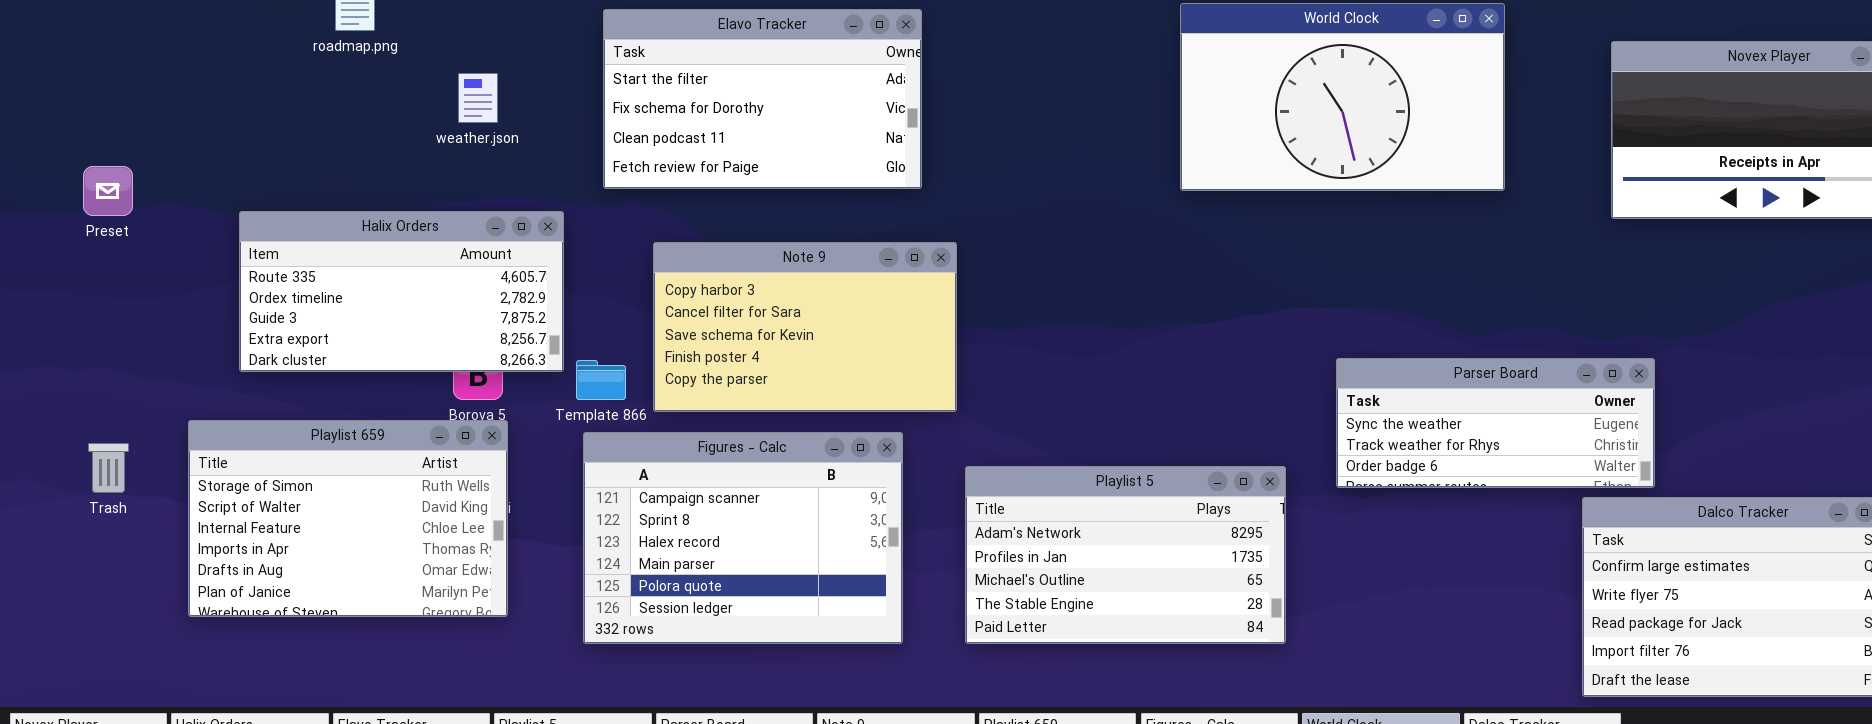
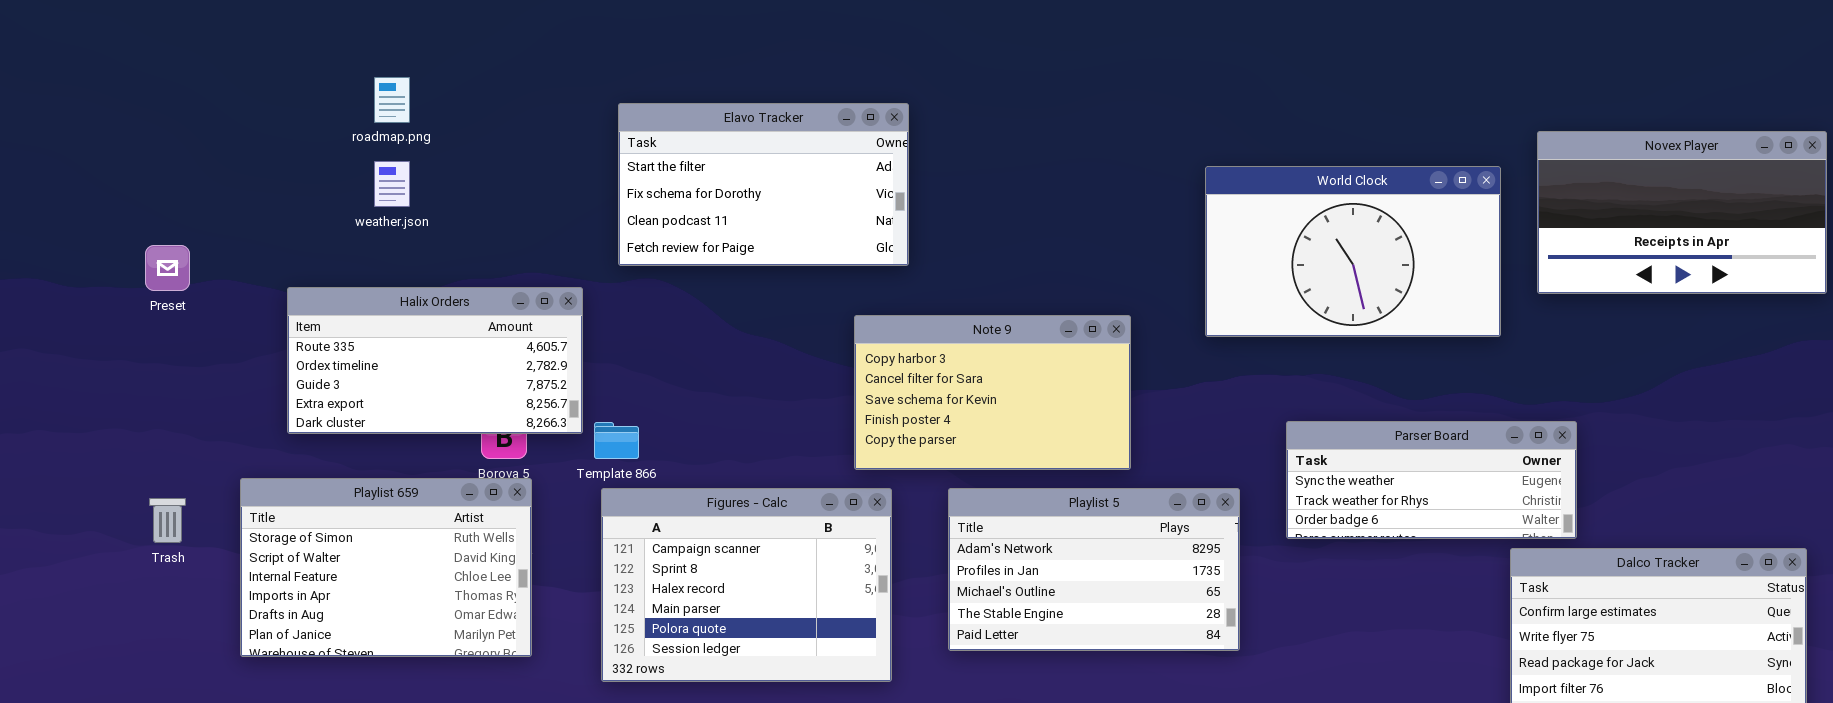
World Clock: [1180,3,1505,191] -> [1205,166,1501,337], moved
weather.json: [458,73,498,123] -> [374,161,410,207], moved
Note 9: [653,242,957,412] -> [854,315,1131,470], moved
Playlist 5: [965,466,1286,644] -> [948,488,1240,651], moved

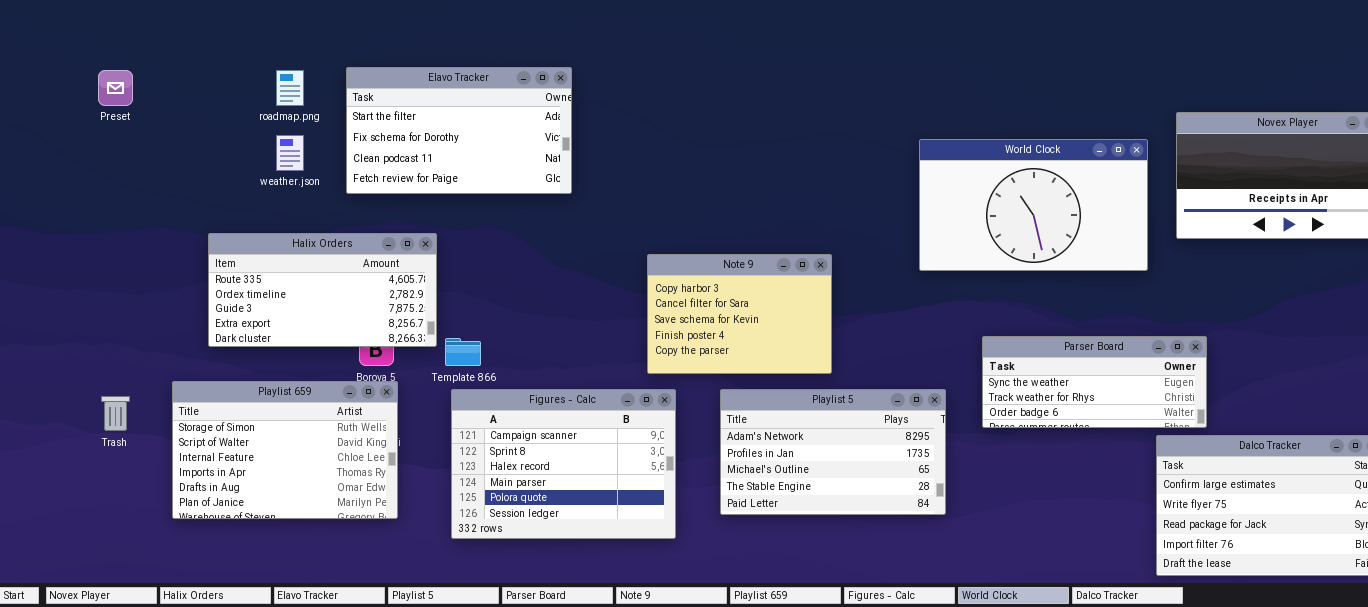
Elavo Tracker: [618,103,909,266] -> [346,67,572,194], moved
Preset: [145,245,190,291] -> [98,70,133,106], moved
Note 9: [854,315,1131,470] -> [647,254,832,374], resized

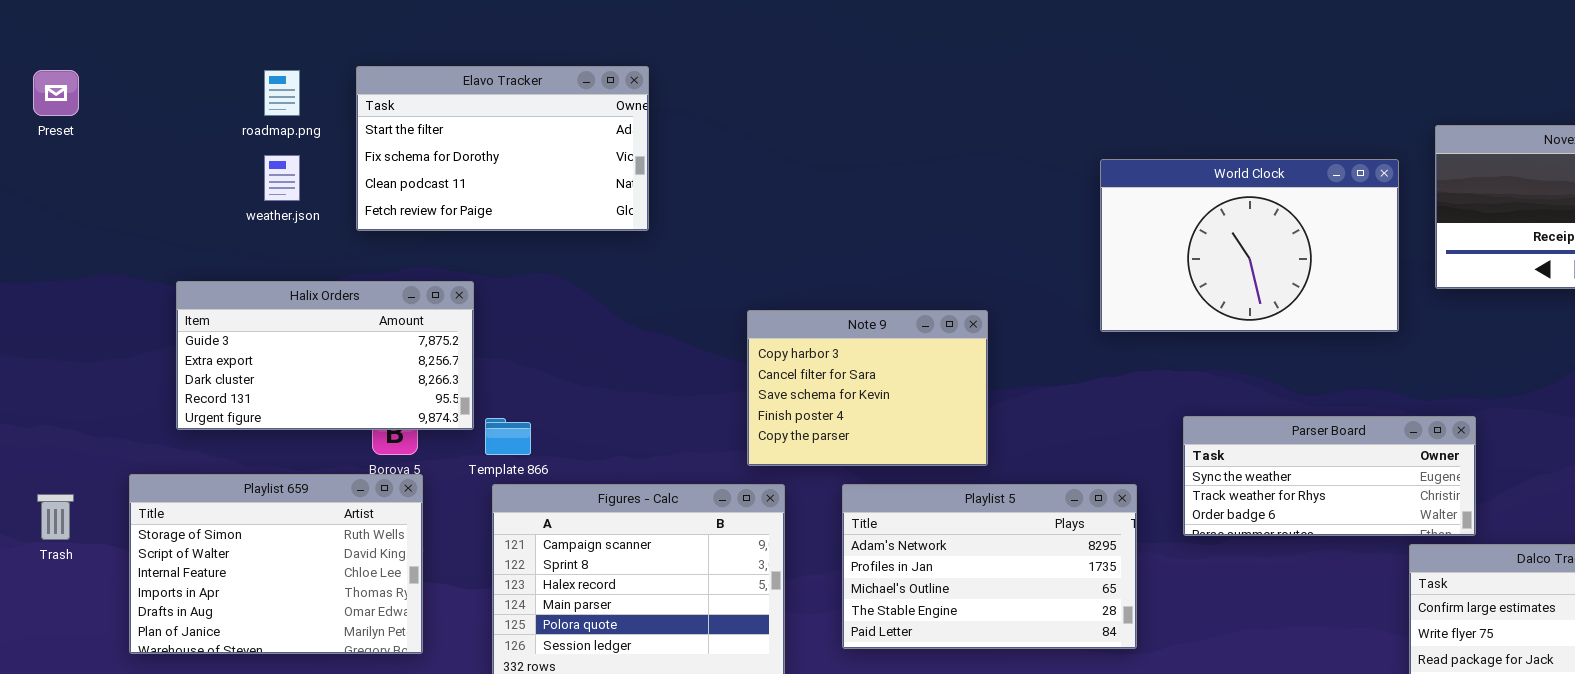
Halix Orders: [208,233,437,347] -> [176,281,474,430], scrolled down 2 rows

